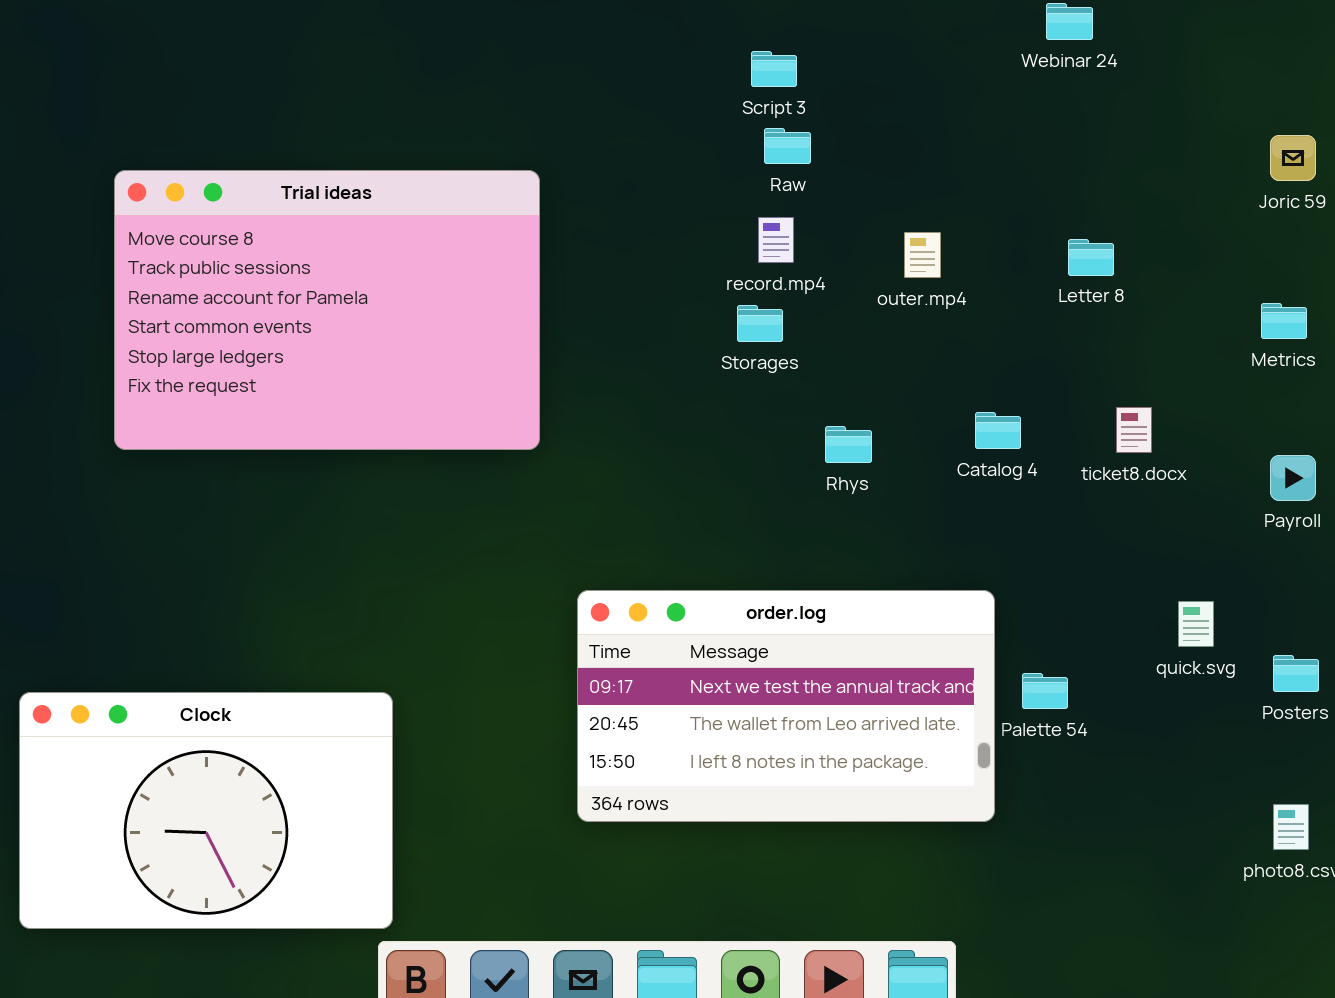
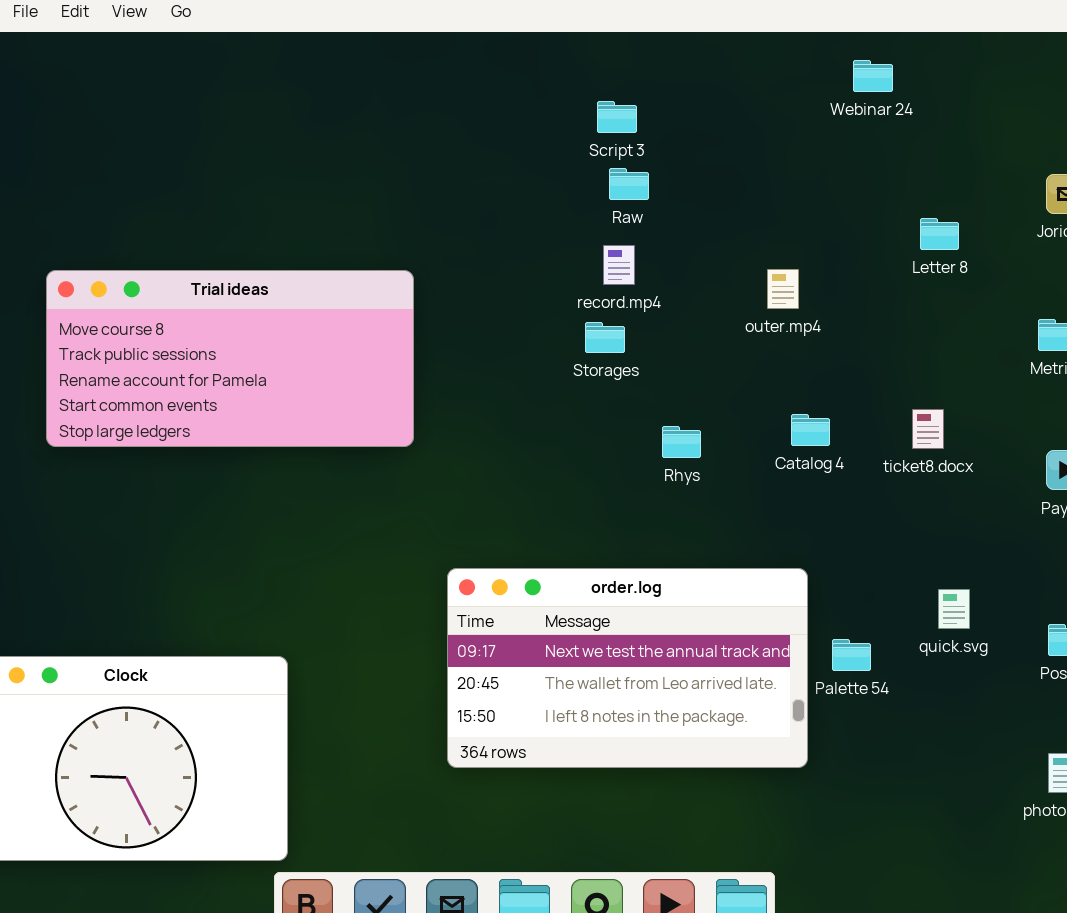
Trial ideas: [114,170,540,450] -> [46,270,414,447], resized
outer.mp4: [904,232,941,278] -> [767,269,799,309], moved
Letter 8: [1068,239,1114,276] -> [920,218,959,250], moved
quick.svg: [1178,601,1214,647] -> [938,589,970,629], moved

